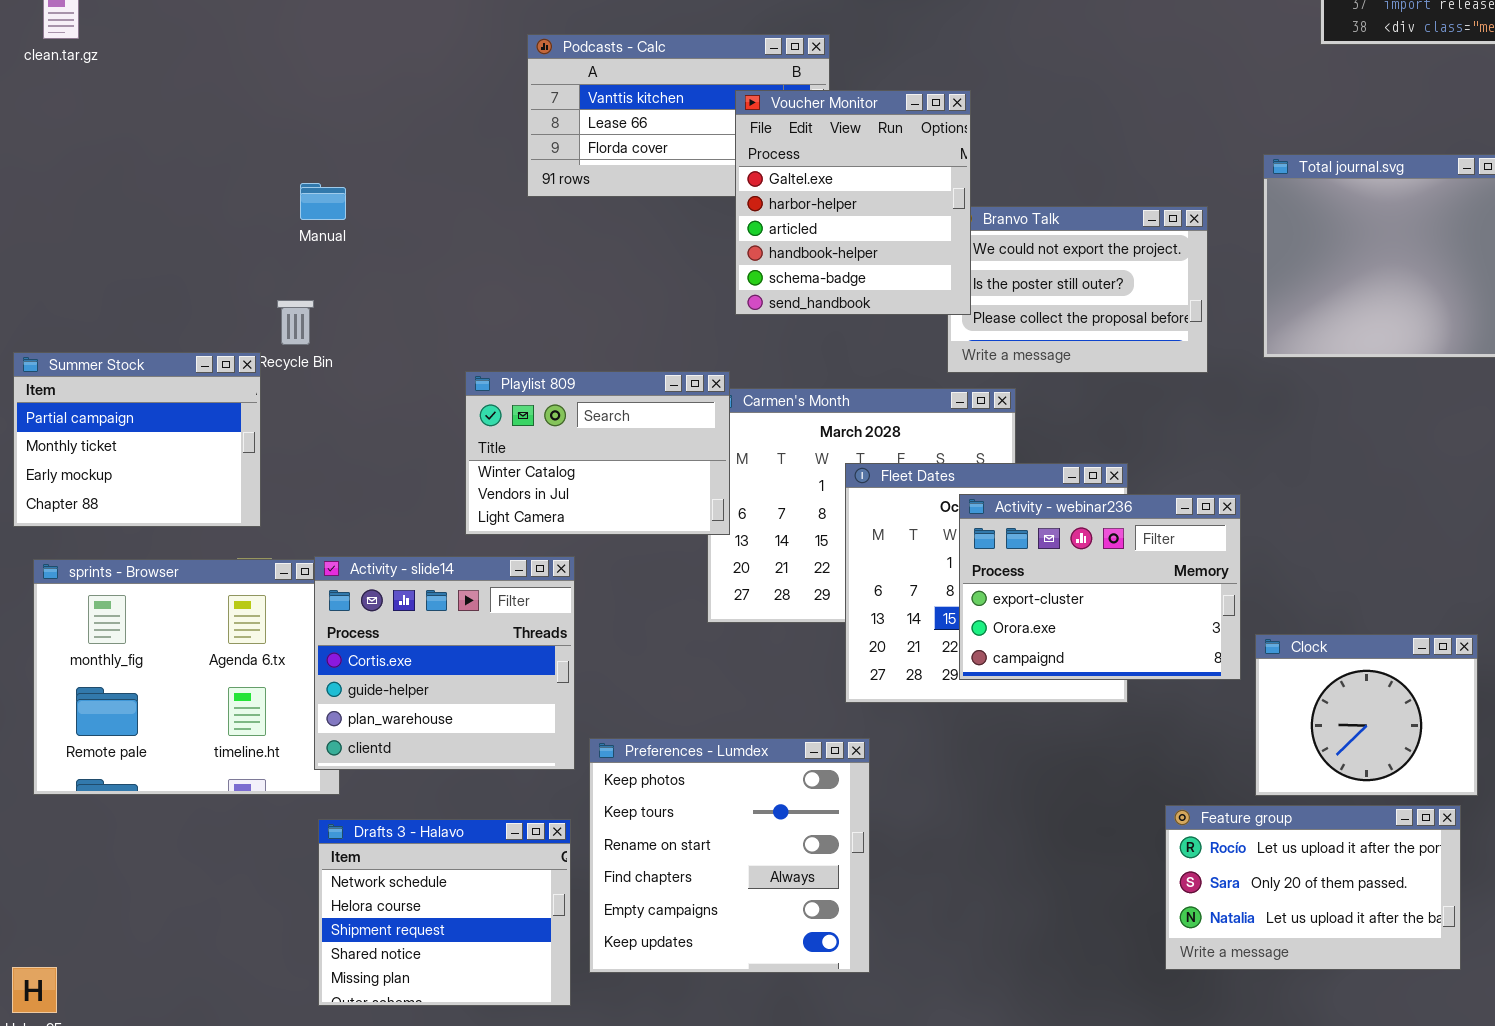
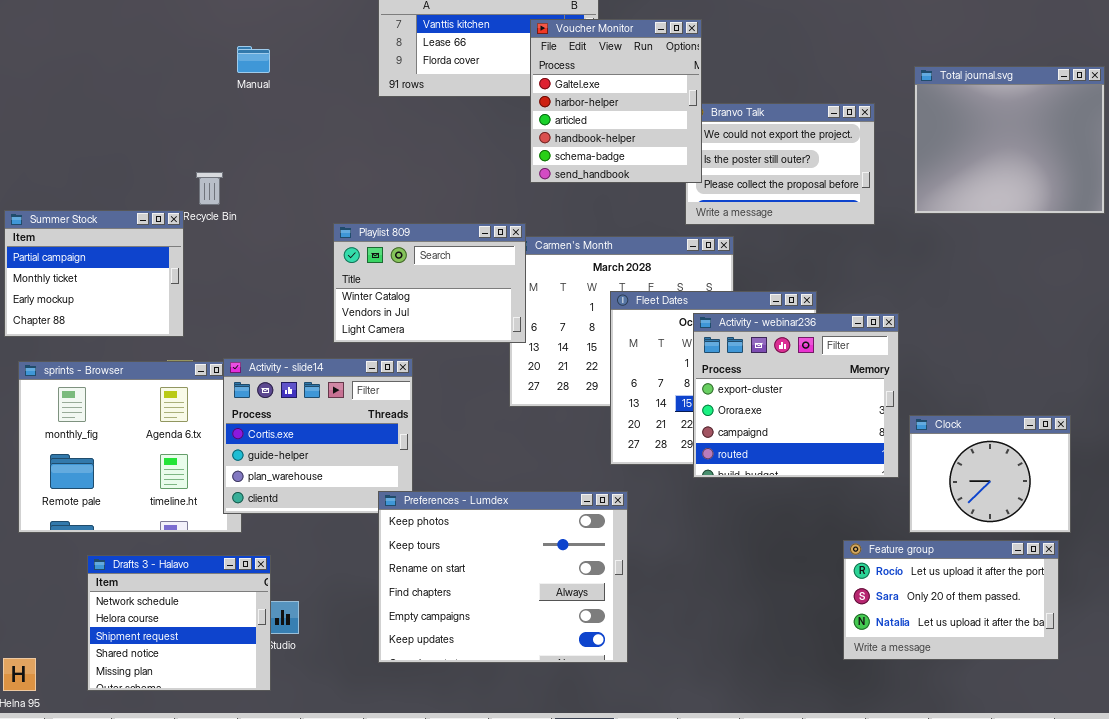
Manual: [300,183,346,220] -> [237,46,270,73], moved
Activity - webinar236: [959,494,1241,680] -> [693,313,899,478], resized
Preferences - Lumdex: [589,738,870,973] -> [378,491,628,663], resized
Drafts 3 - Halavo: [318,819,571,1006] -> [87,555,271,691], moved

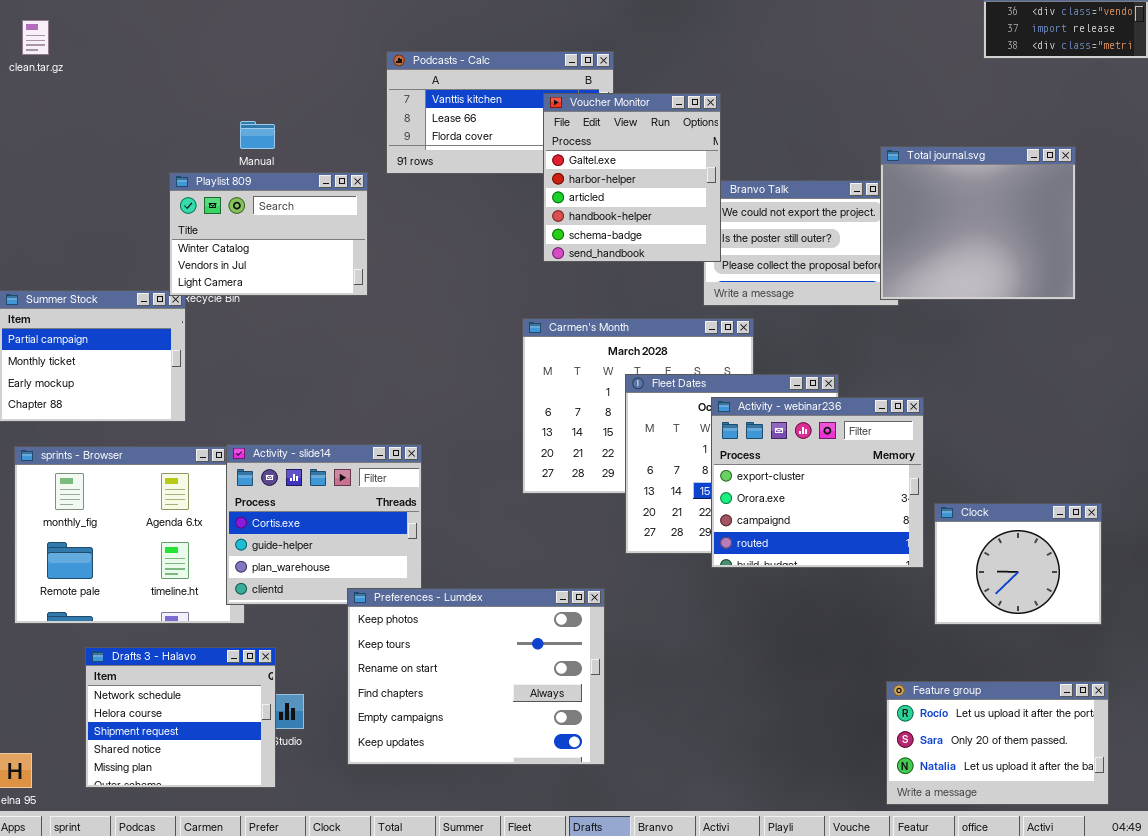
Total journal.svg: [914,66,1105,214] -> [880,146,1076,300], moved
Playlist 809: [333,223,526,343] -> [169,172,368,296], moved
Preferences - Lumdex: [378,491,628,663] -> [347,588,605,765], moved
Feature group: [843,540,1059,660] -> [886,681,1109,805], moved

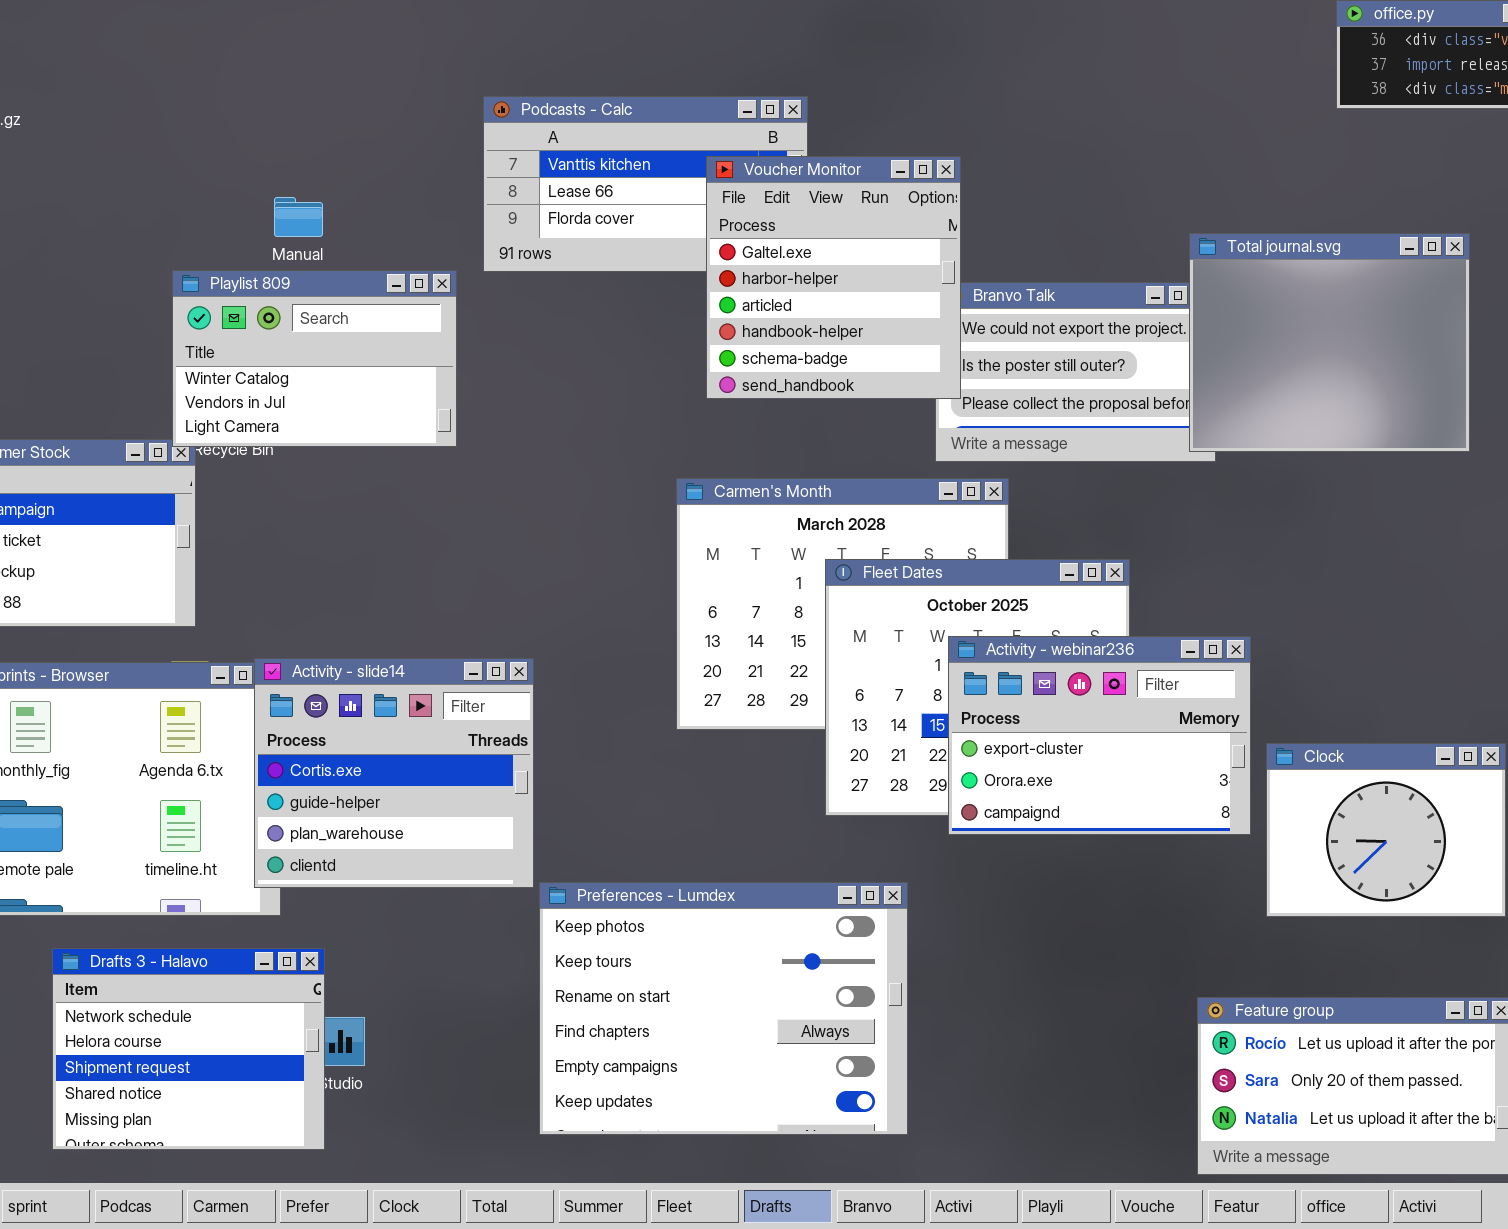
Activity - webinar236: [711,397,924,568] -> [948,636,1251,835], resized
Preferences - Lumdex: [347,588,605,765] -> [539,882,908,1135], moved

